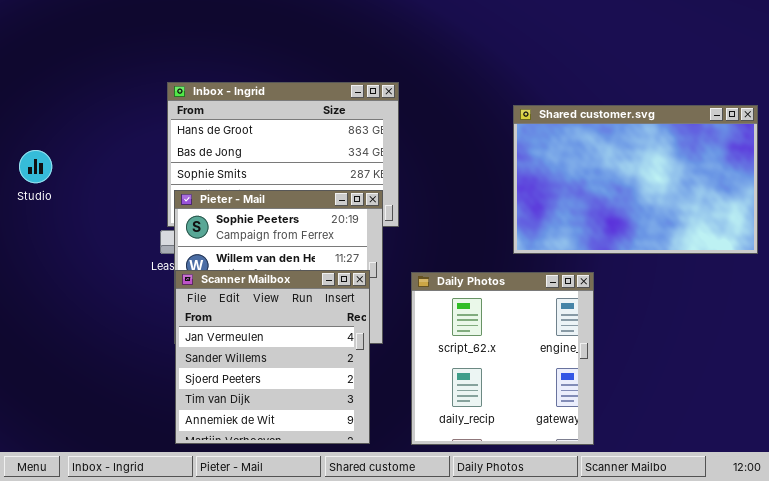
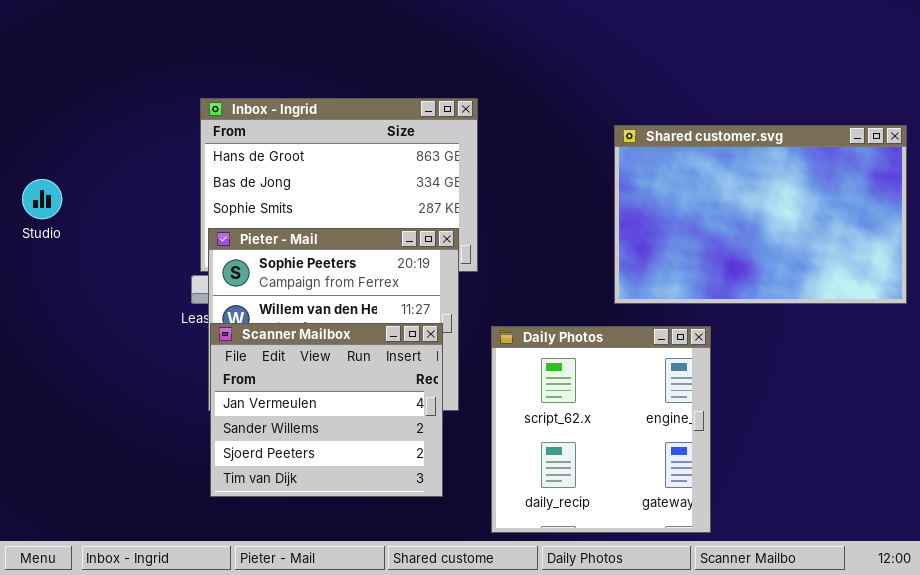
Scanner Mailbox: [175,270,370,444] -> [210,323,443,497], resized

